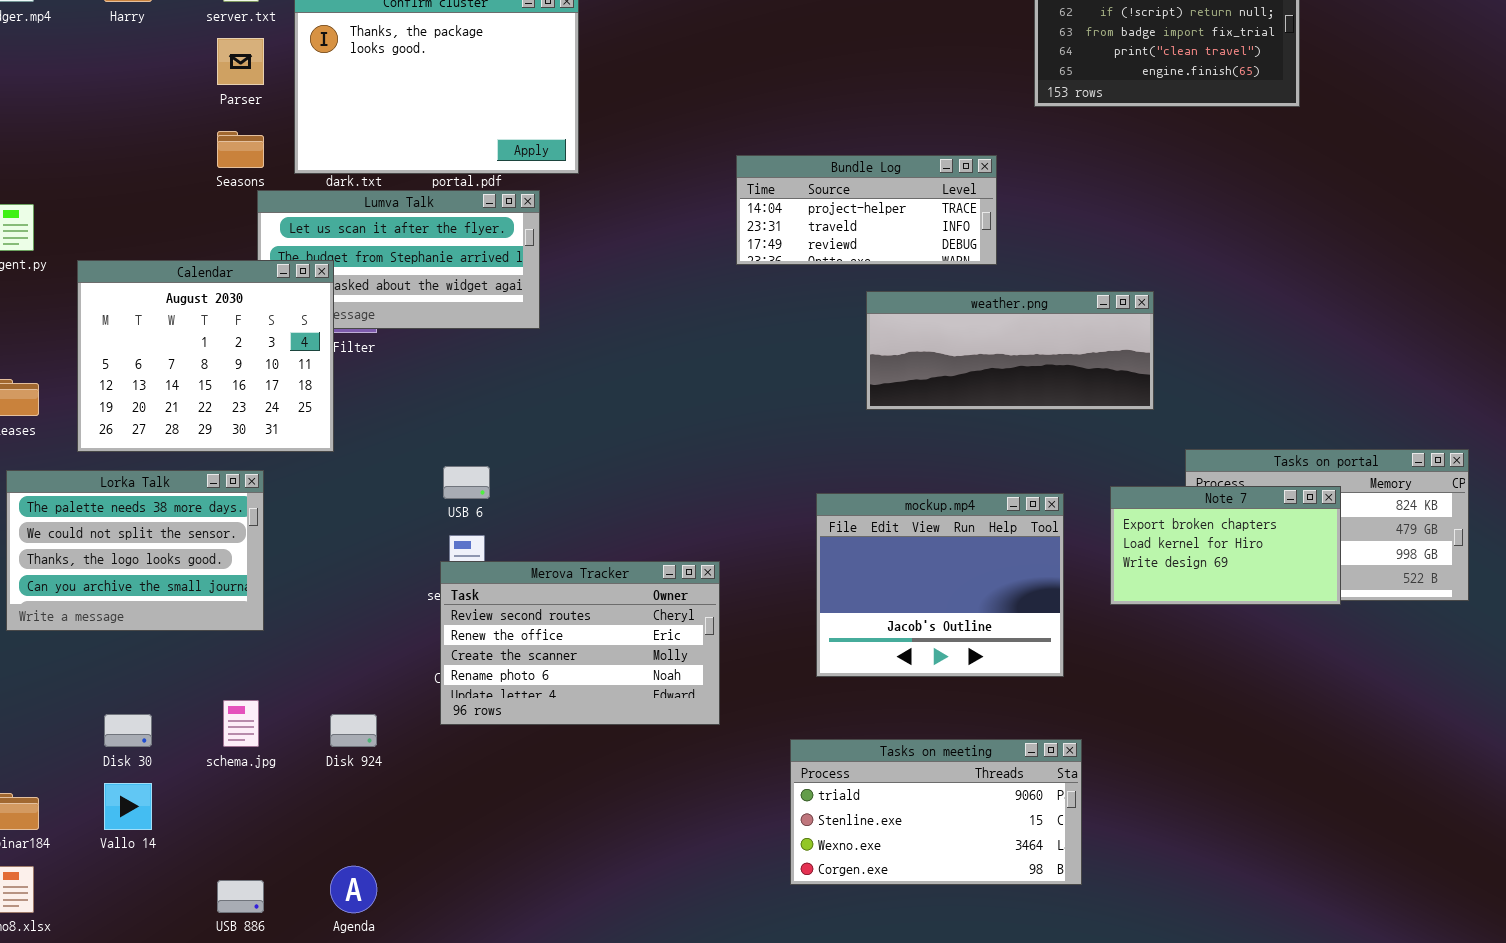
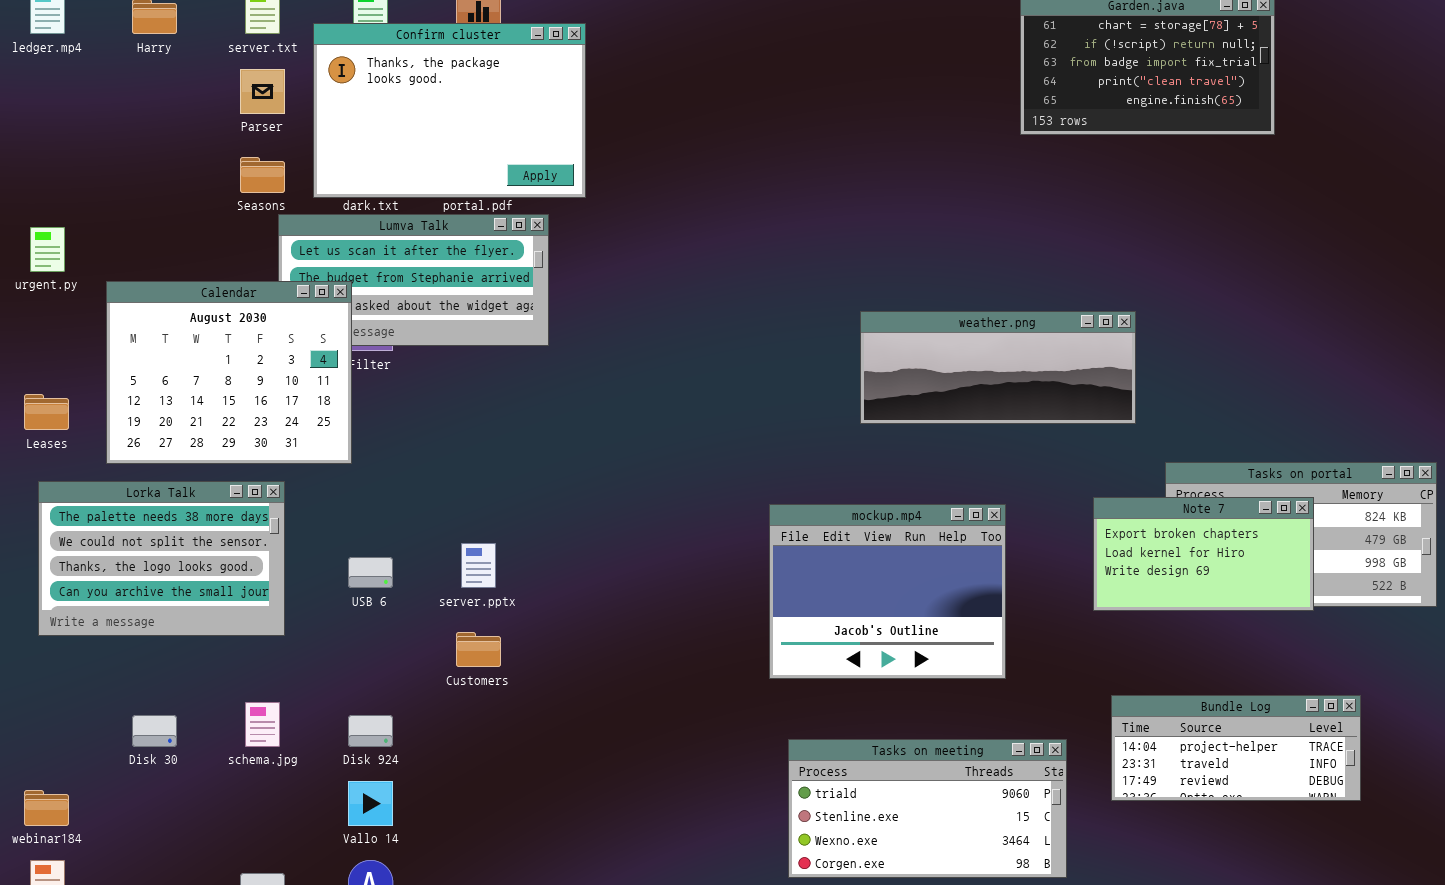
Bundle Log: [736,155,997,265] -> [1111,695,1361,801], moved
USB 6: [443,466,490,499] -> [348,557,393,588], moved
mockup.mp4: [816,493,1064,677] -> [769,504,1006,679], moved
Merova Tracker: [440,561,720,725] -> none, closed
Vallo 14: [104,783,152,830] -> [348,781,393,826], moved

